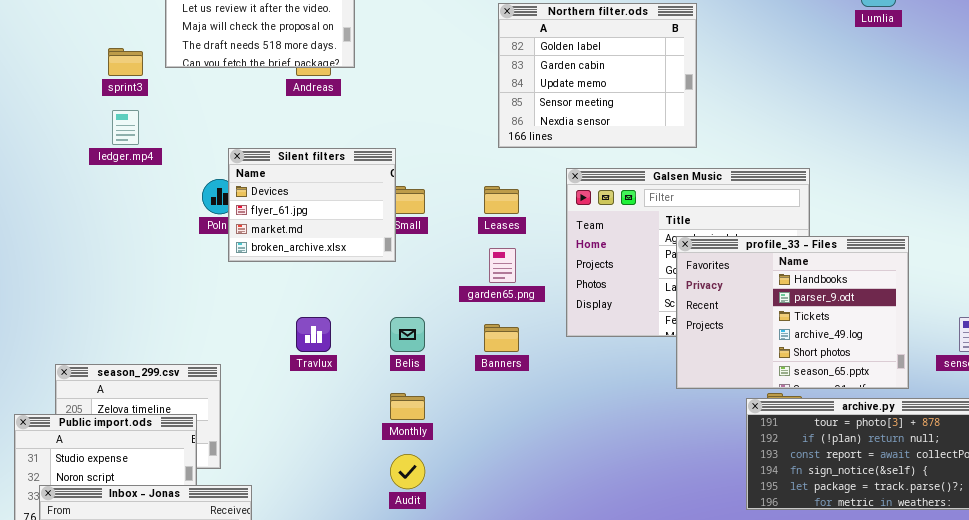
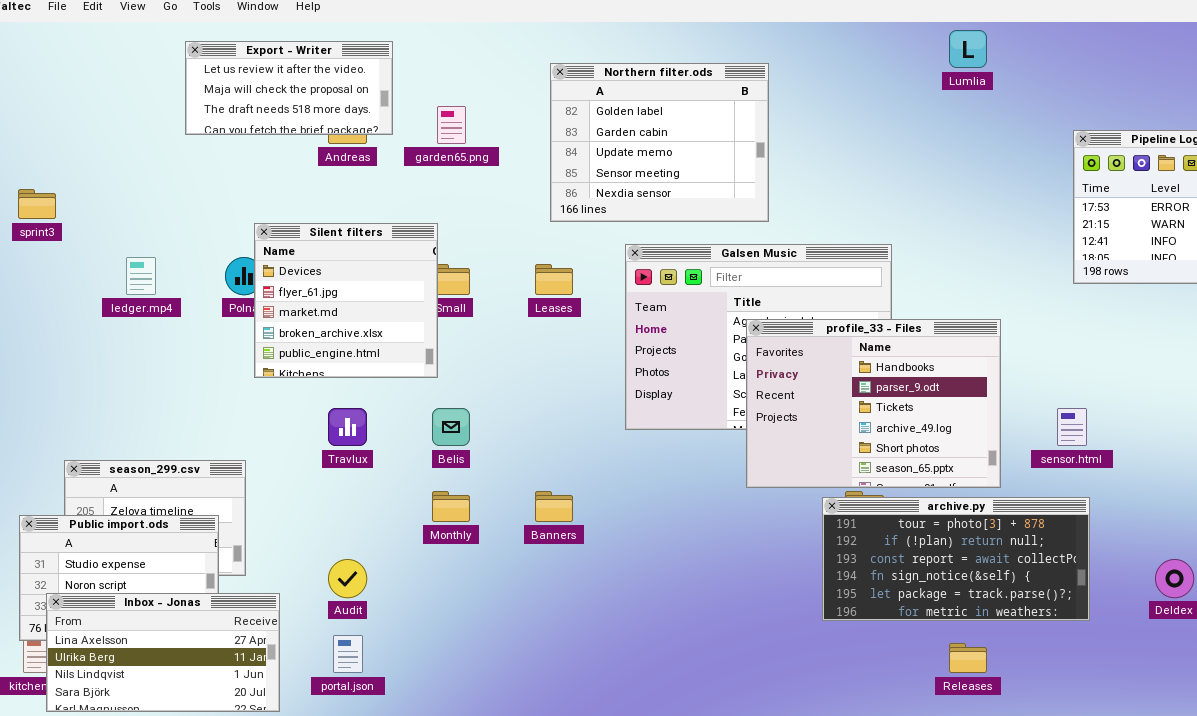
sprint3: [108,48,143,76] -> [18,189,56,219], moved
ledger.mp4: [112,110,139,145] -> [126,257,156,295], moved
Silent filters: [228,148,396,262] -> [254,223,438,378], resized
garden65.png: [489,248,516,283] -> [437,106,466,144], moved
Banners: [484,324,519,352] -> [535,491,573,522], moved
Audit: [390,454,425,489] -> [328,559,367,598], moved

